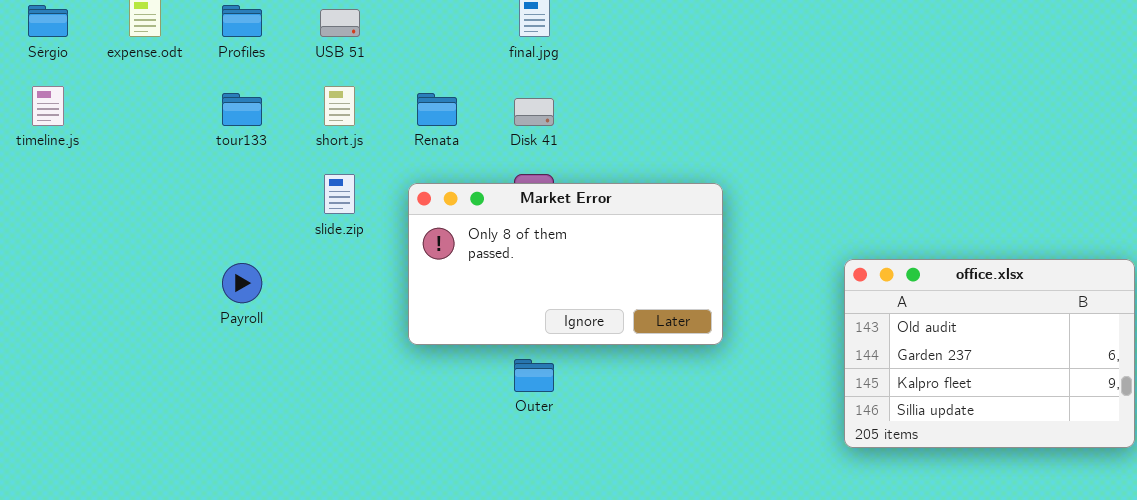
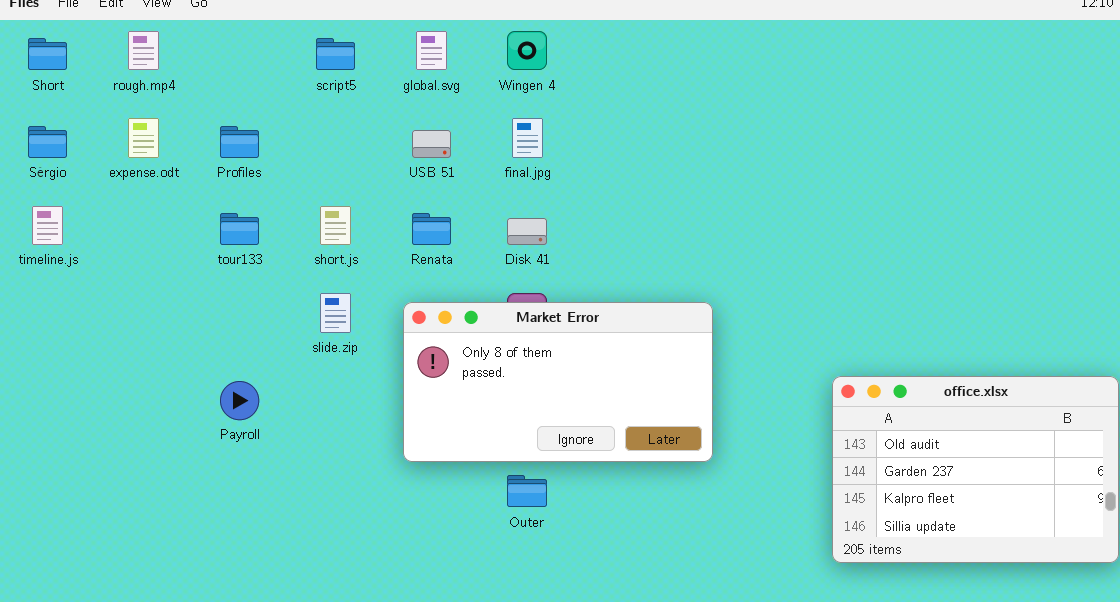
USB 51: [320,9,360,37] -> [412,130,451,158], moved

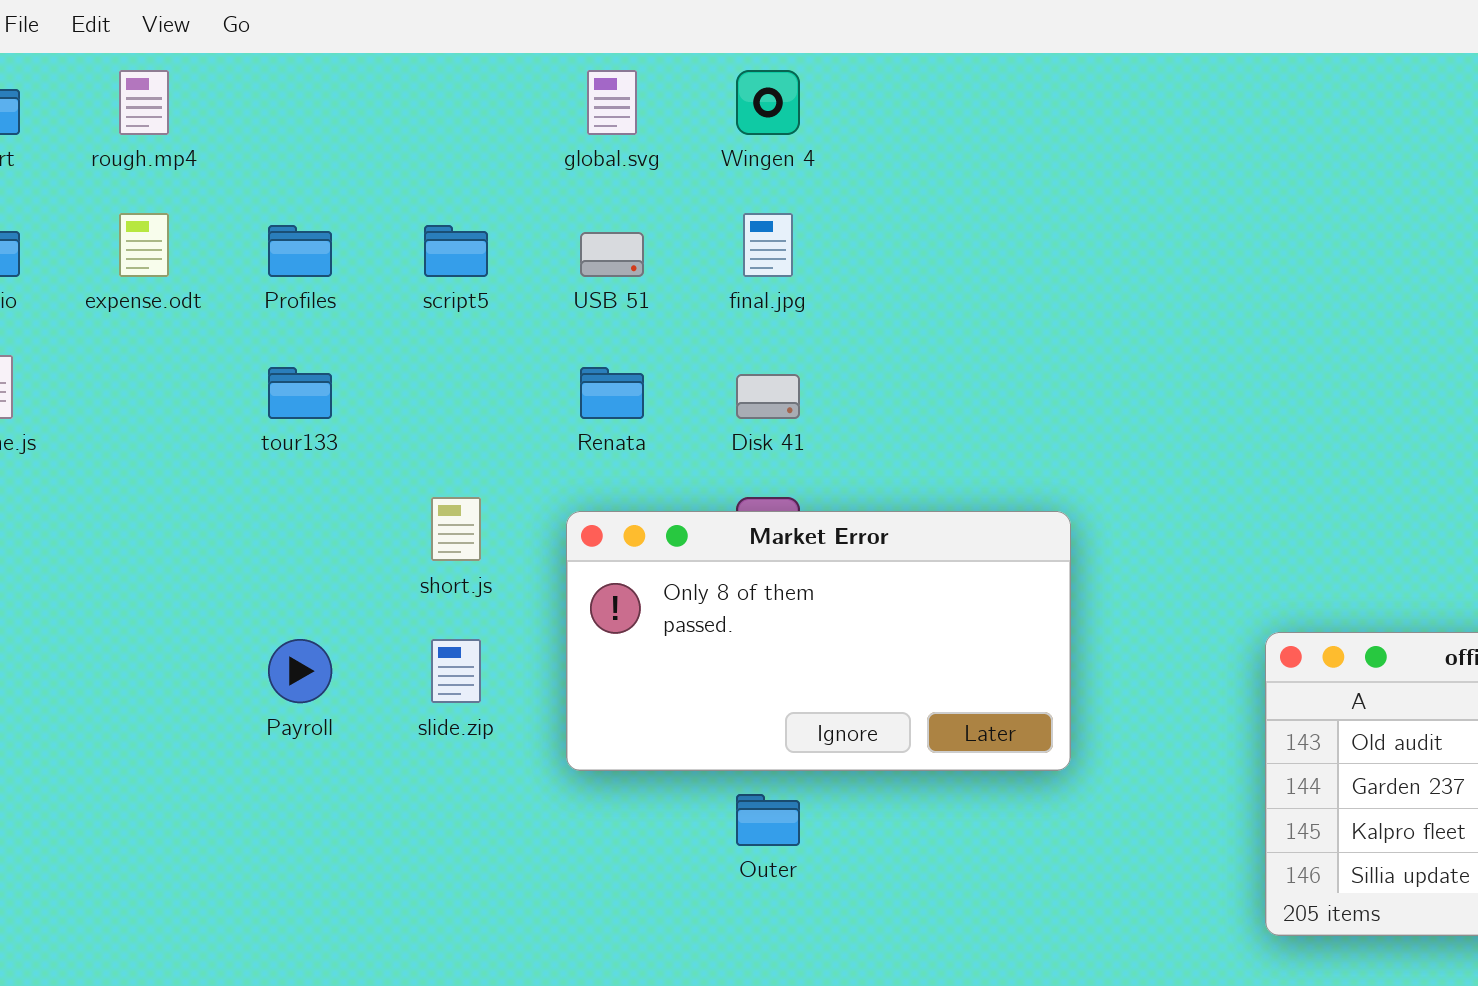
script5: [316,38,355,70] -> [424,225,488,277], moved
short.js: [320,206,351,245] -> [431,497,481,561], moved
slide.zip: [320,293,351,333] -> [431,639,481,703], moved

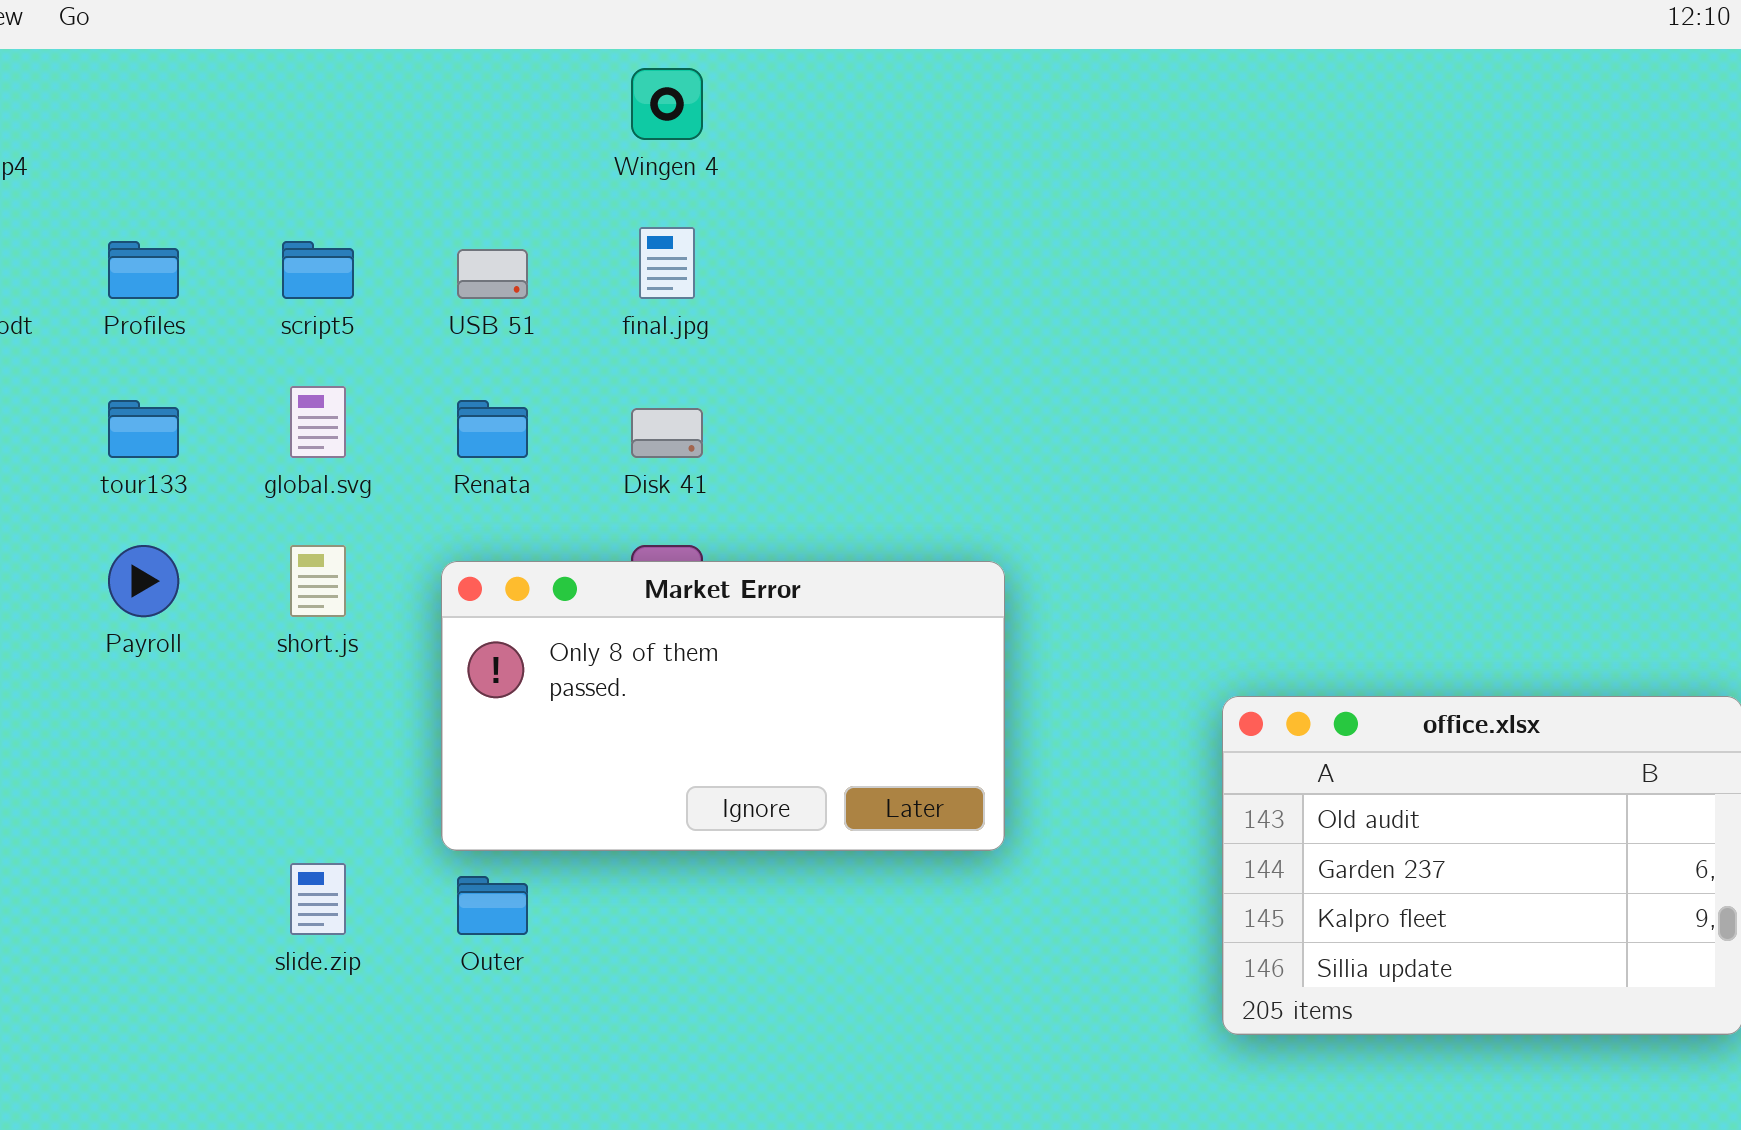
global.svg: [587,70,637,135] -> [290,386,346,458], moved
Payroll: [268,639,332,703] -> [108,545,179,617], moved
slide.zip: [431,639,481,703] -> [290,863,346,935], moved
Outer: [736,794,800,846] -> [457,876,528,935], moved

